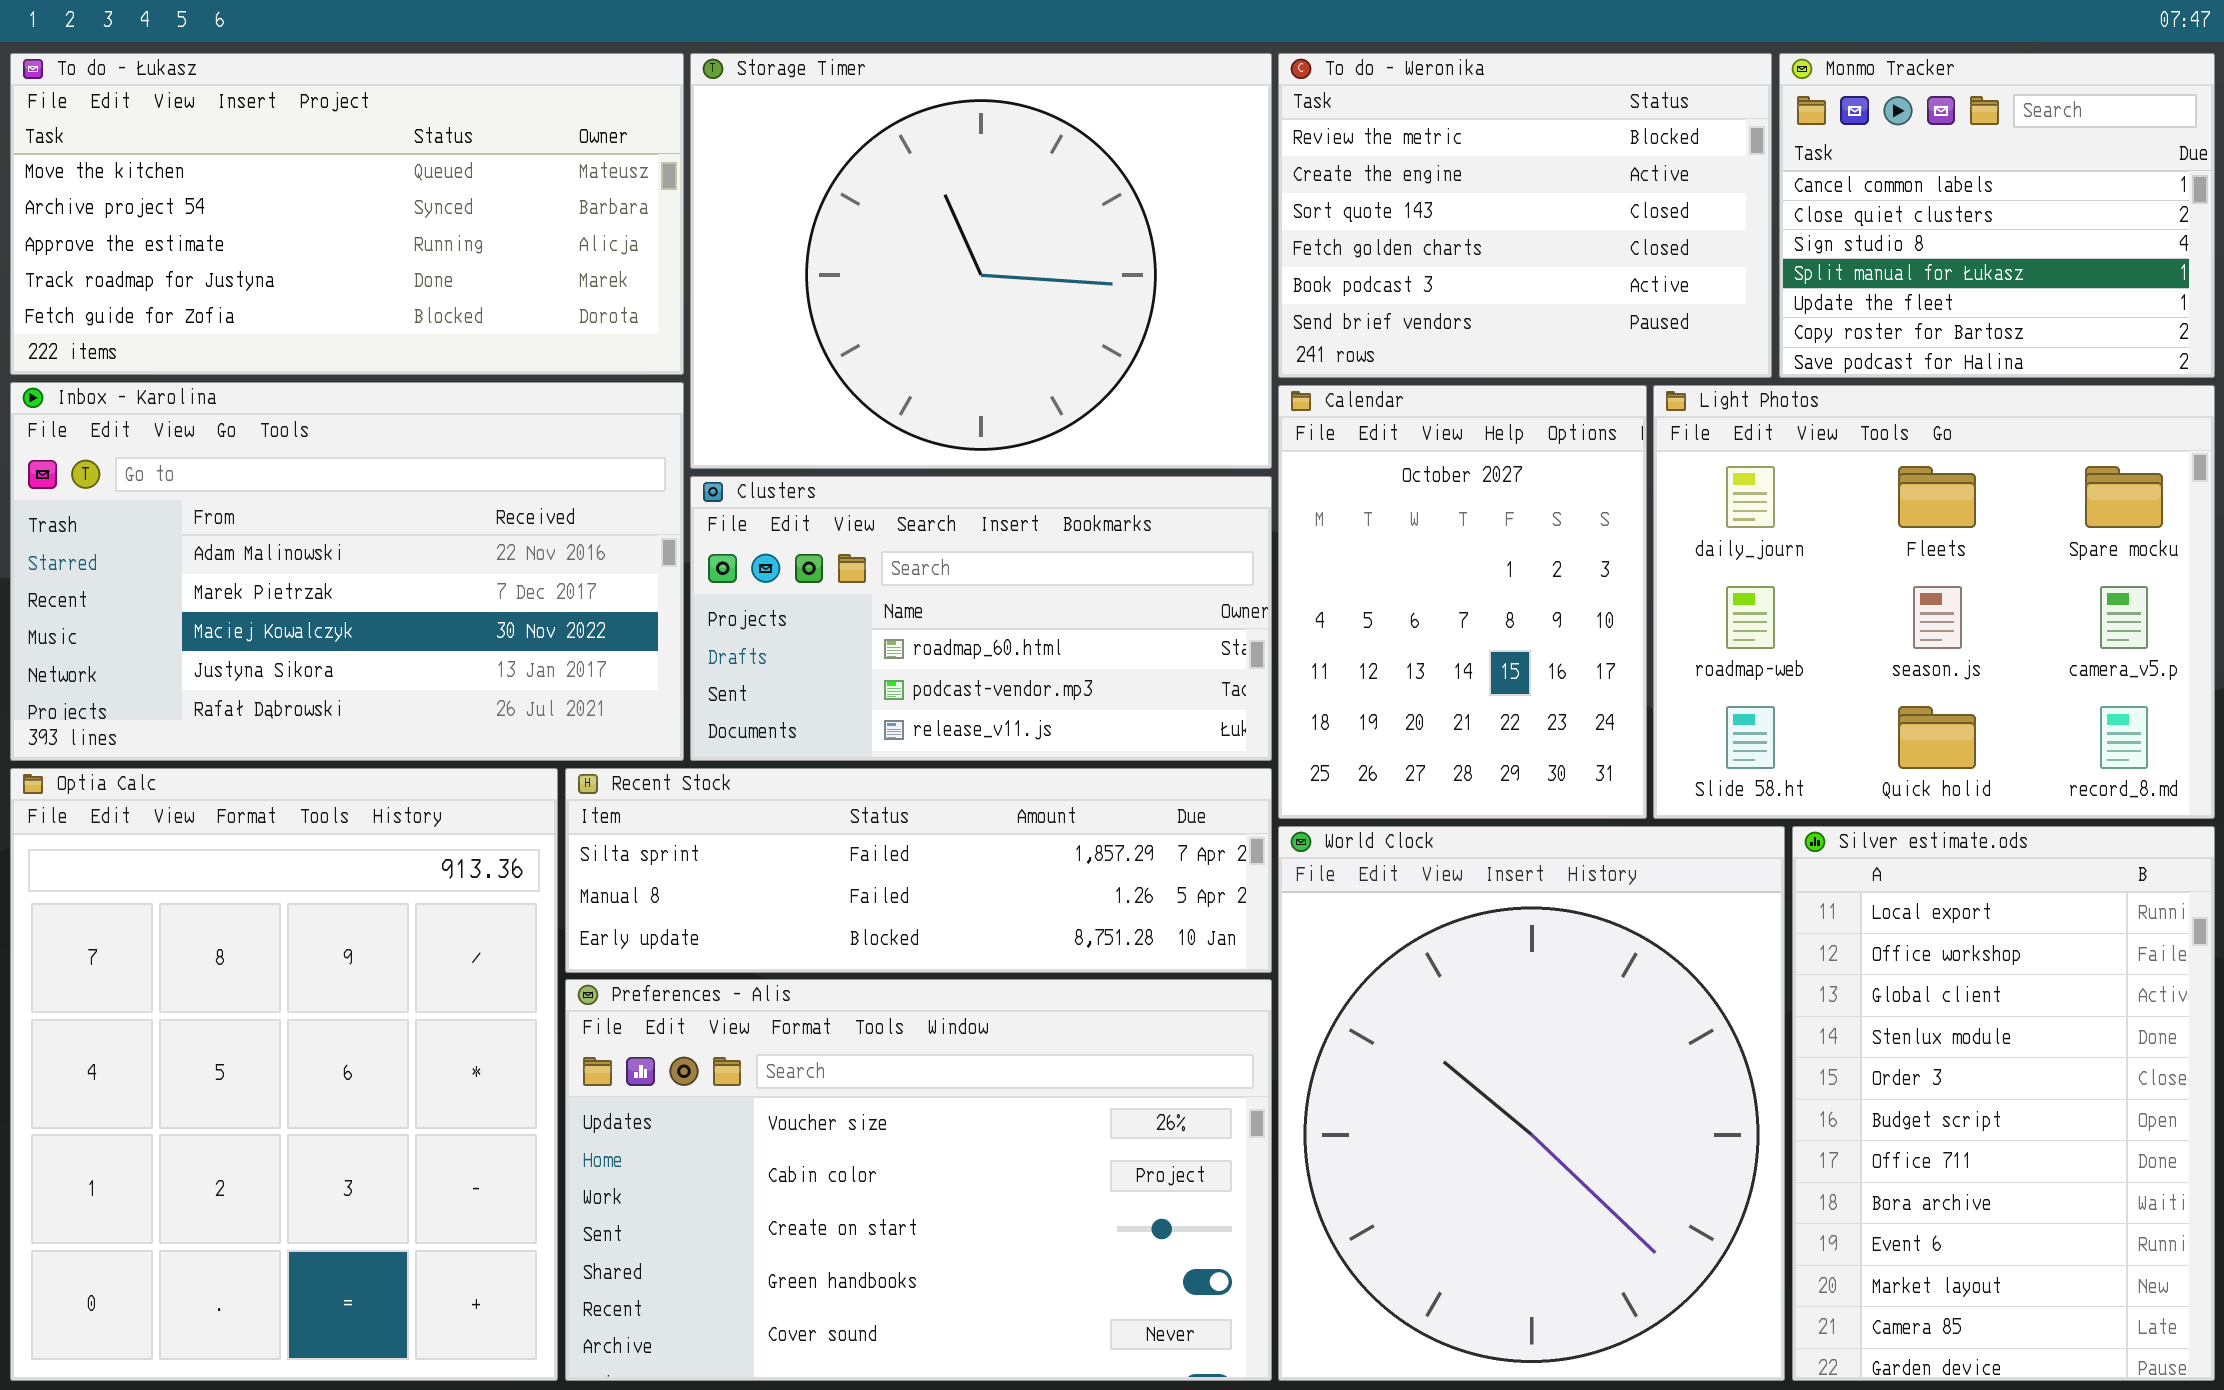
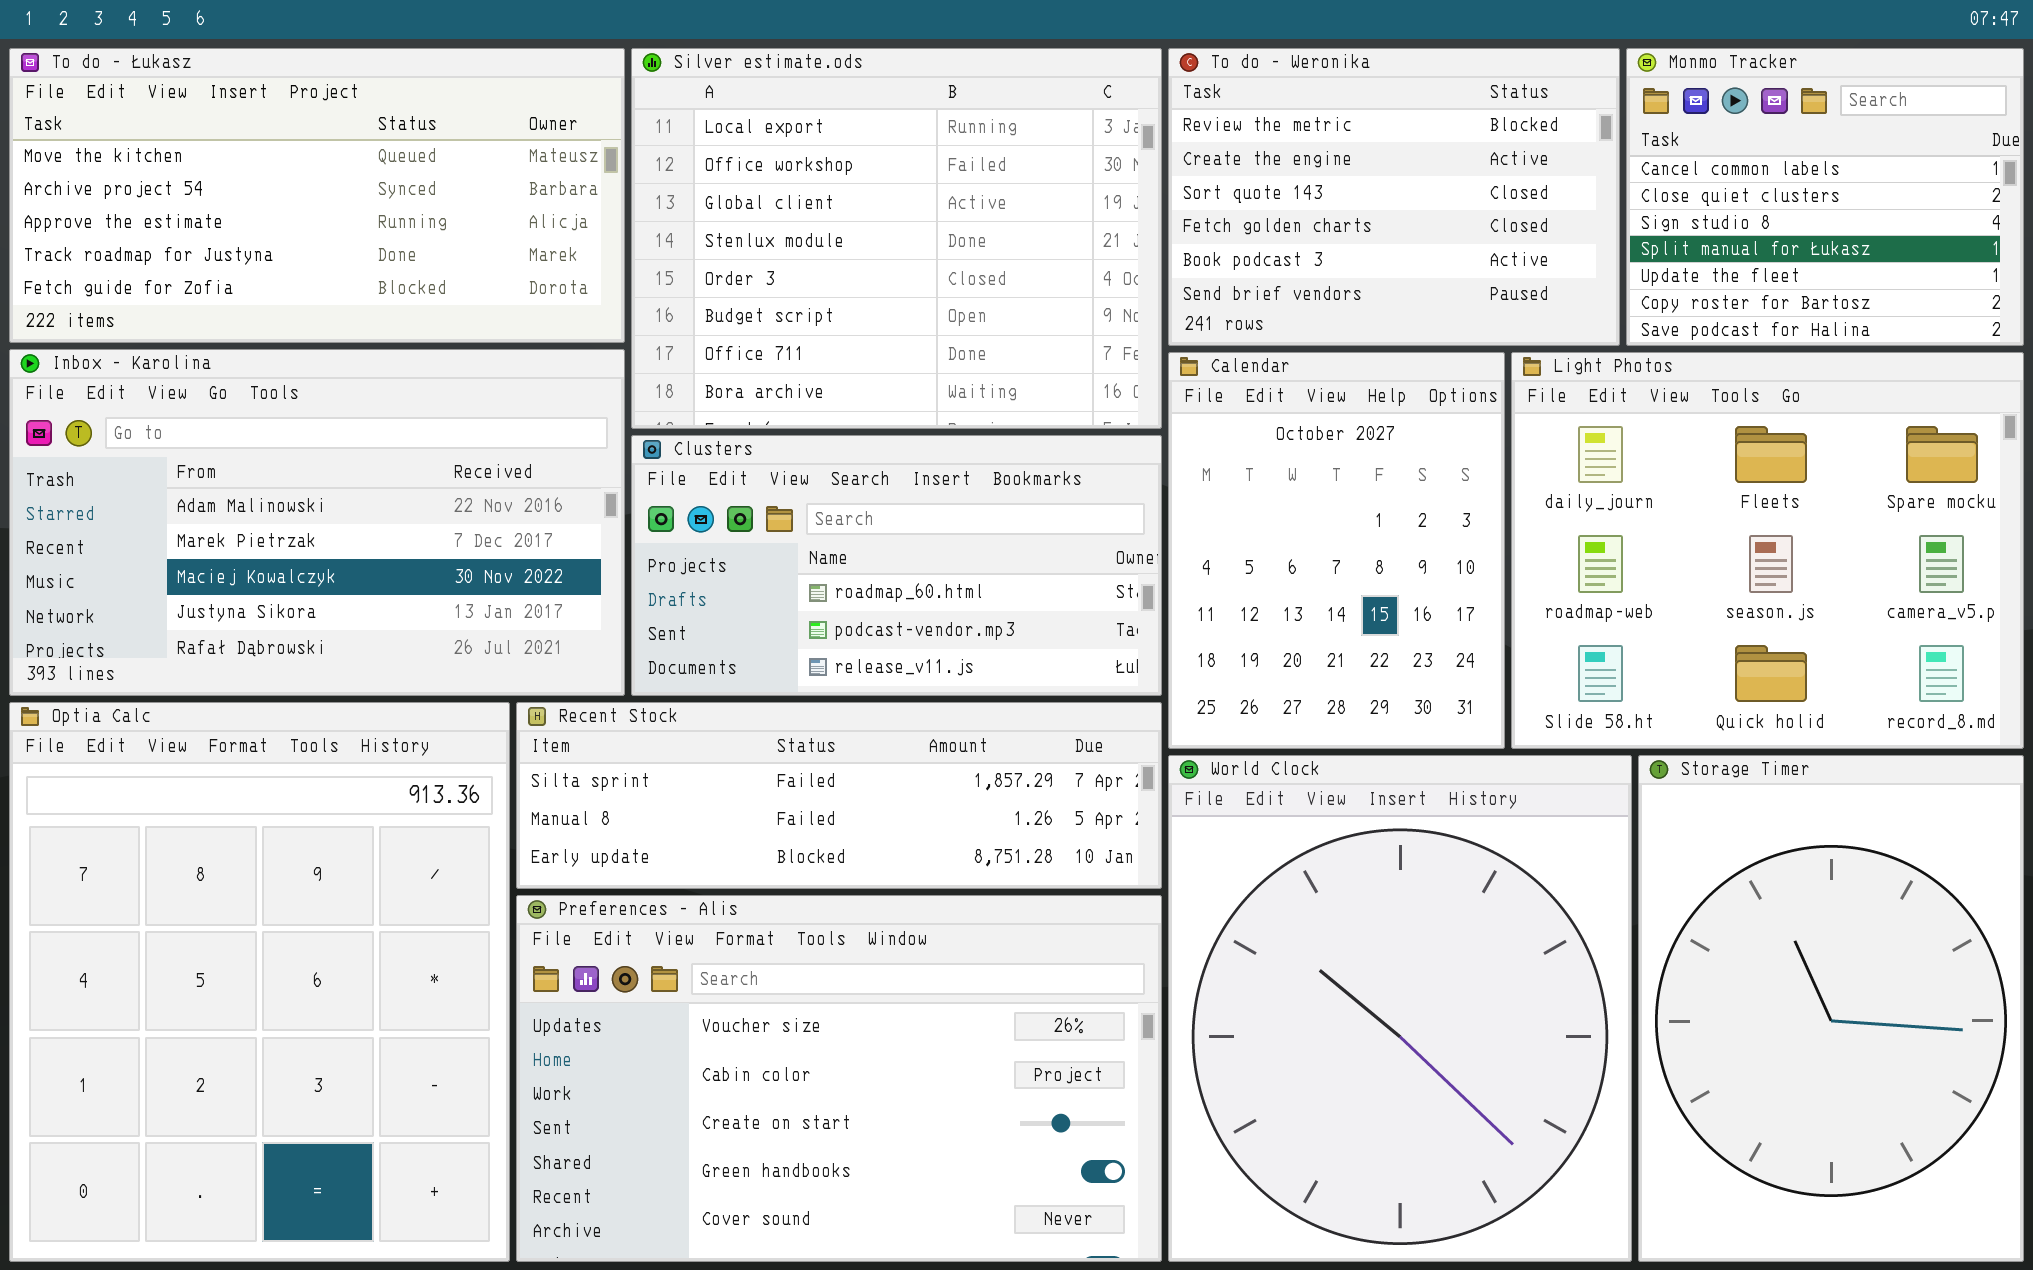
Storage Timer: [690,53,1272,469] -> [1638,755,2024,1262], moved, resized
Silver estimate.ods: [1792,826,2215,1381] -> [631,48,1162,429], moved, resized

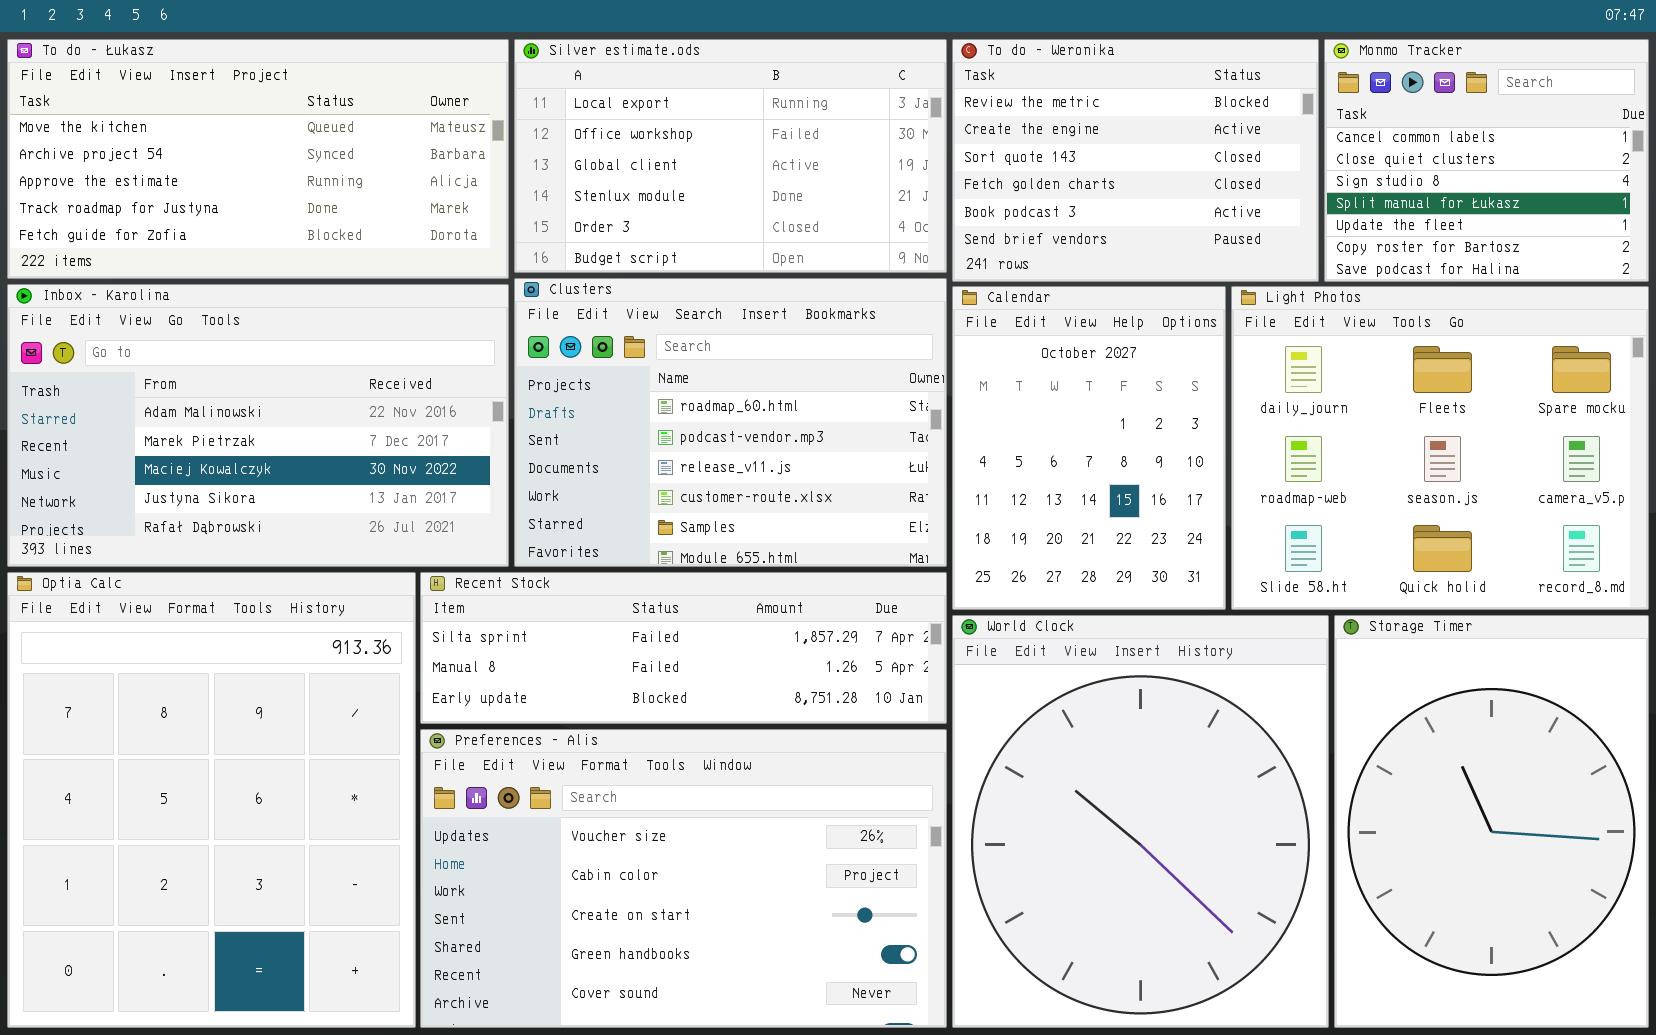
Silver estimate.ods: [631,48,1162,429] -> [514,39,947,273], resized
Clusters: [631,435,1162,696] -> [514,278,947,567], resized

